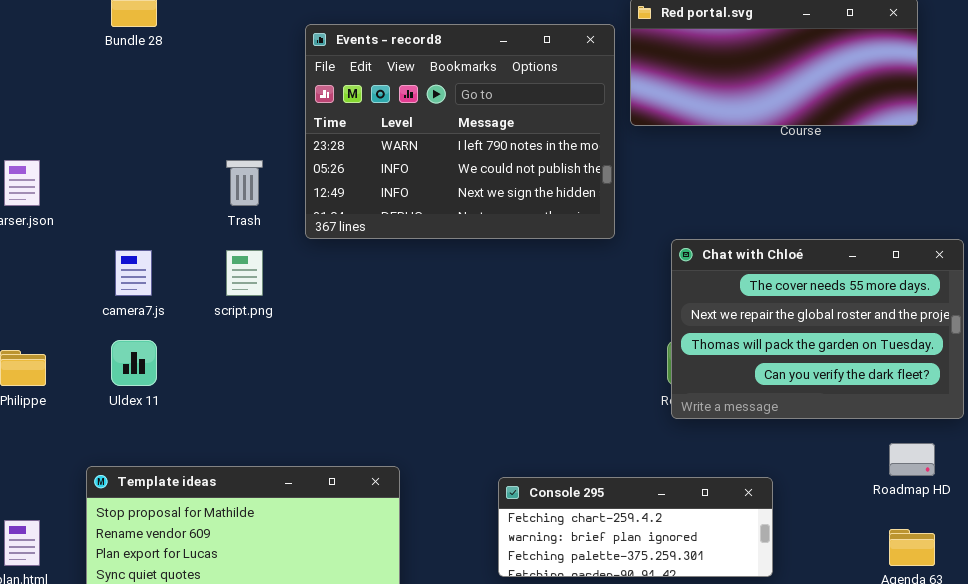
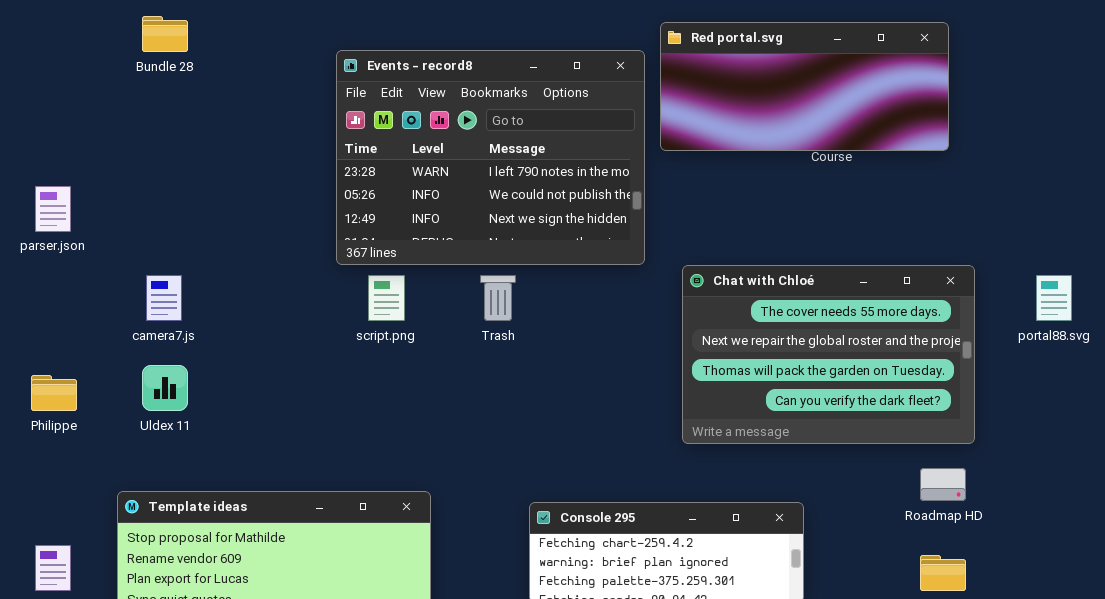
Trash: [226,160,263,206] -> [480,275,516,321], moved
Chat with Chloé: [671,239,964,419] -> [682,265,975,444], moved
script.png: [226,250,263,296] -> [368,275,405,321], moved

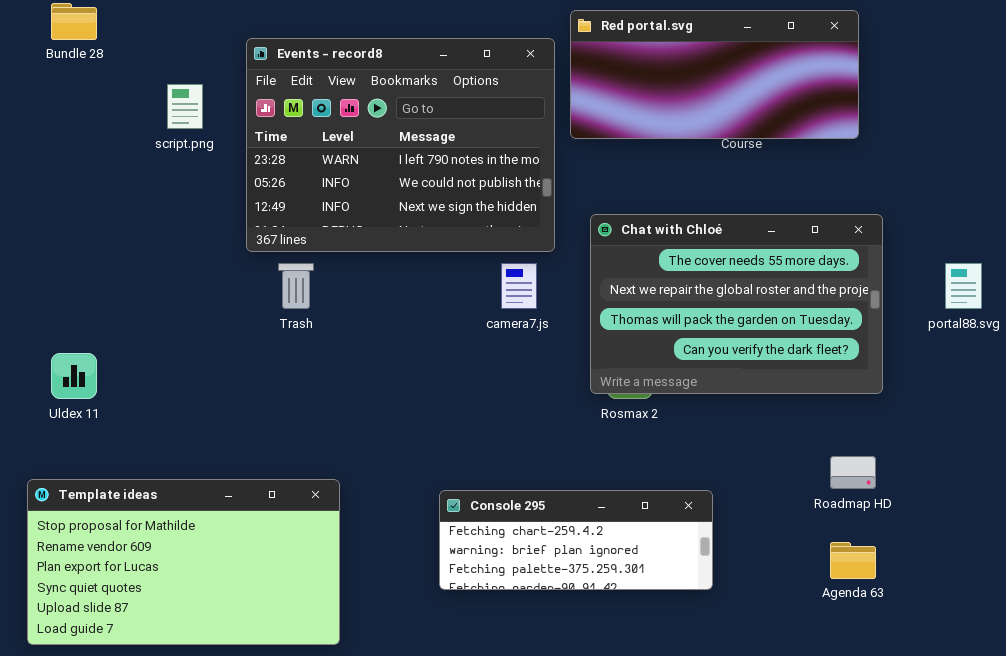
Chat with Chloé: [682,265,975,444] -> [590,214,883,394], moved
camera7.js: [146,275,182,321] -> [501,263,537,309], moved
script.png: [368,275,405,321] -> [167,84,203,129], moved
Trash: [480,275,516,321] -> [278,263,314,309], moved

